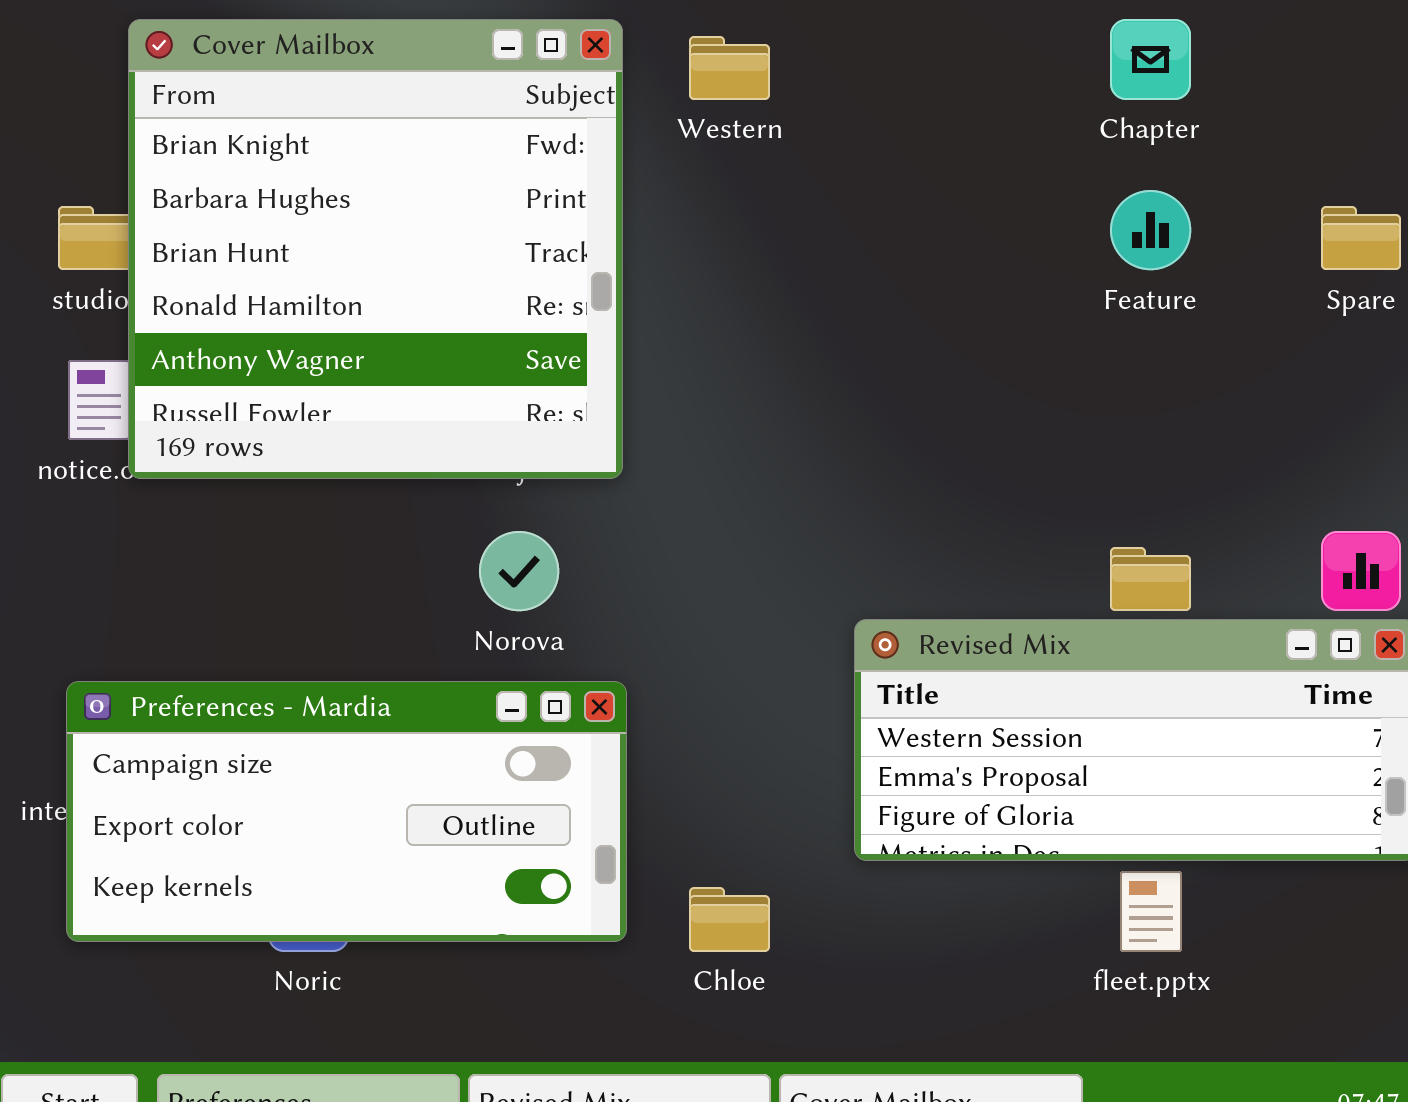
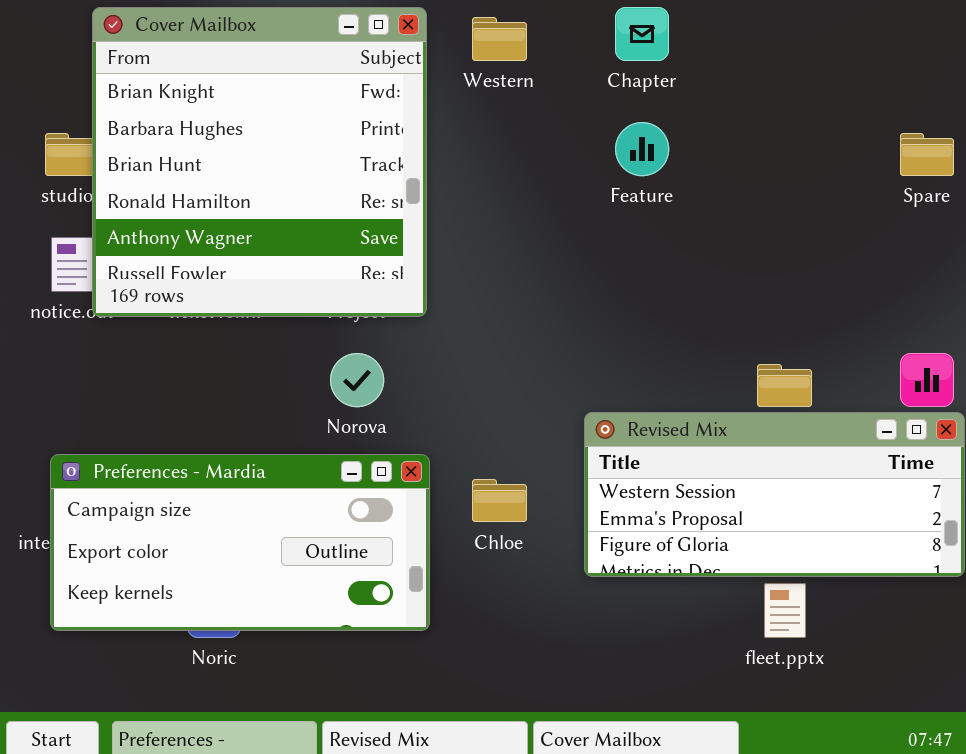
Chapter: [1110,19,1191,100] -> [615,7,669,61], moved
Feature: [1110,190,1191,270] -> [615,122,669,176], moved
Chloe: [689,887,770,952] -> [472,479,527,522], moved

